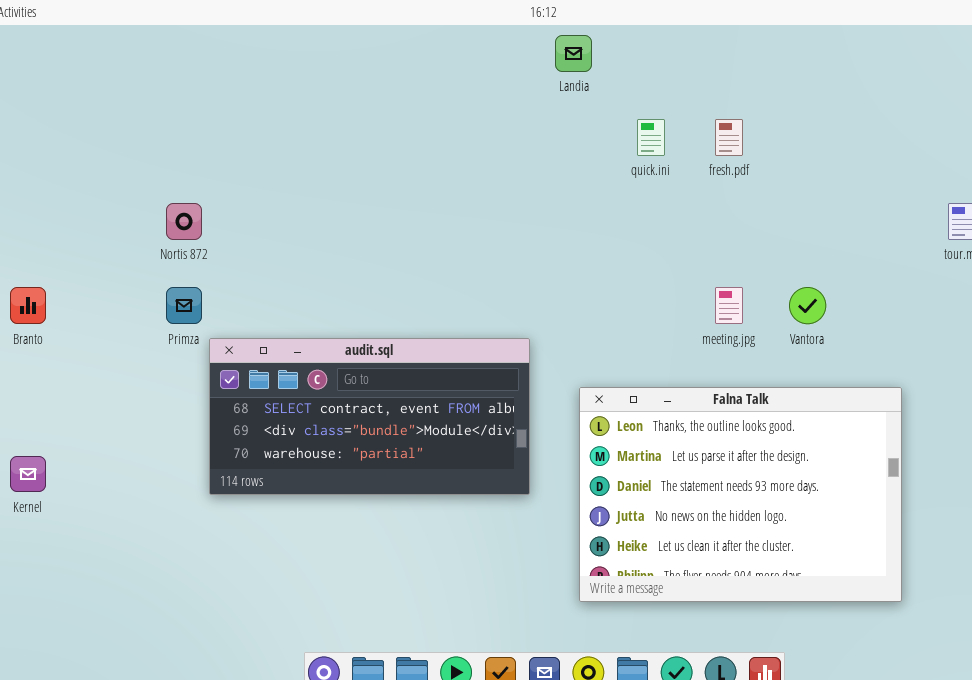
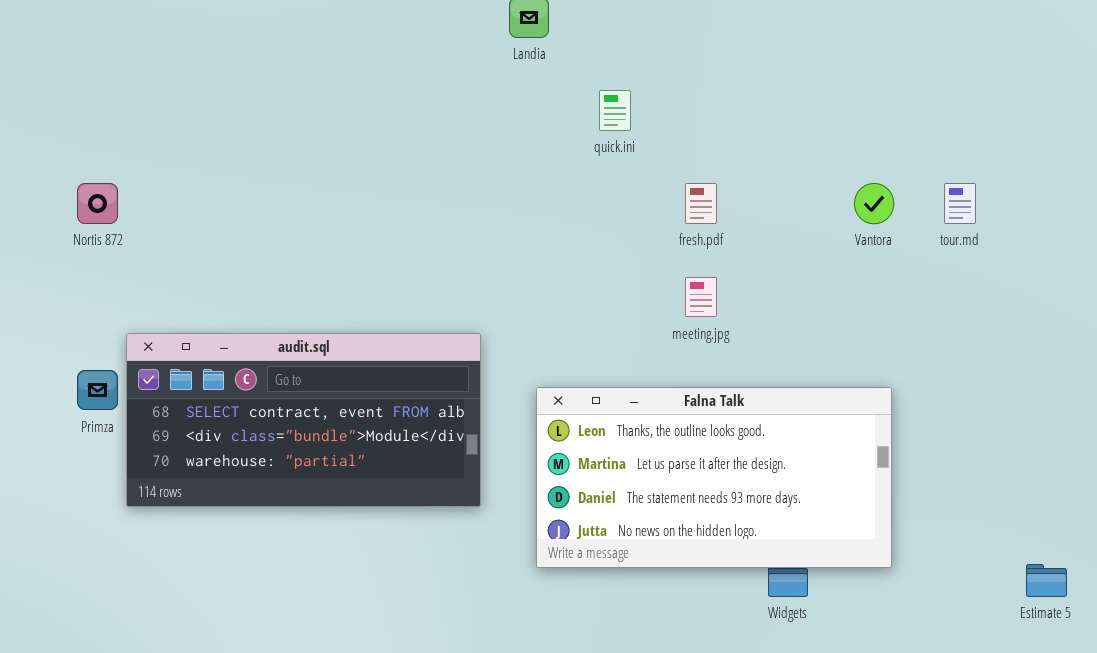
fresh.pdf: [715,119,743,156] -> [685,183,717,224], moved
Primza: [166,287,202,324] -> [77,370,118,410], moved
Vantora: [789,287,826,324] -> [854,183,894,224], moved
Falna Talk: [579,387,902,602] -> [536,387,892,568], resized

